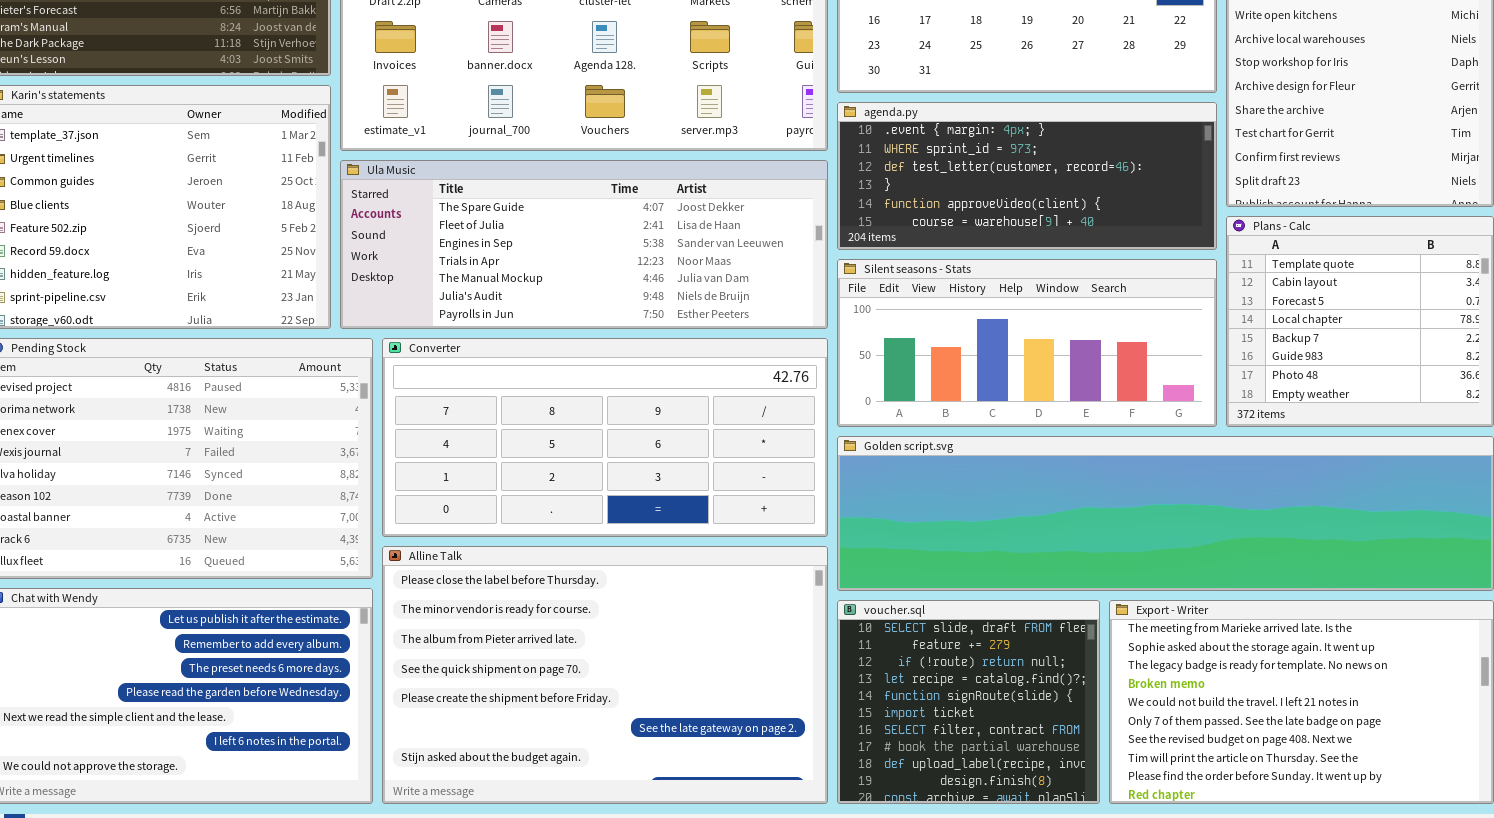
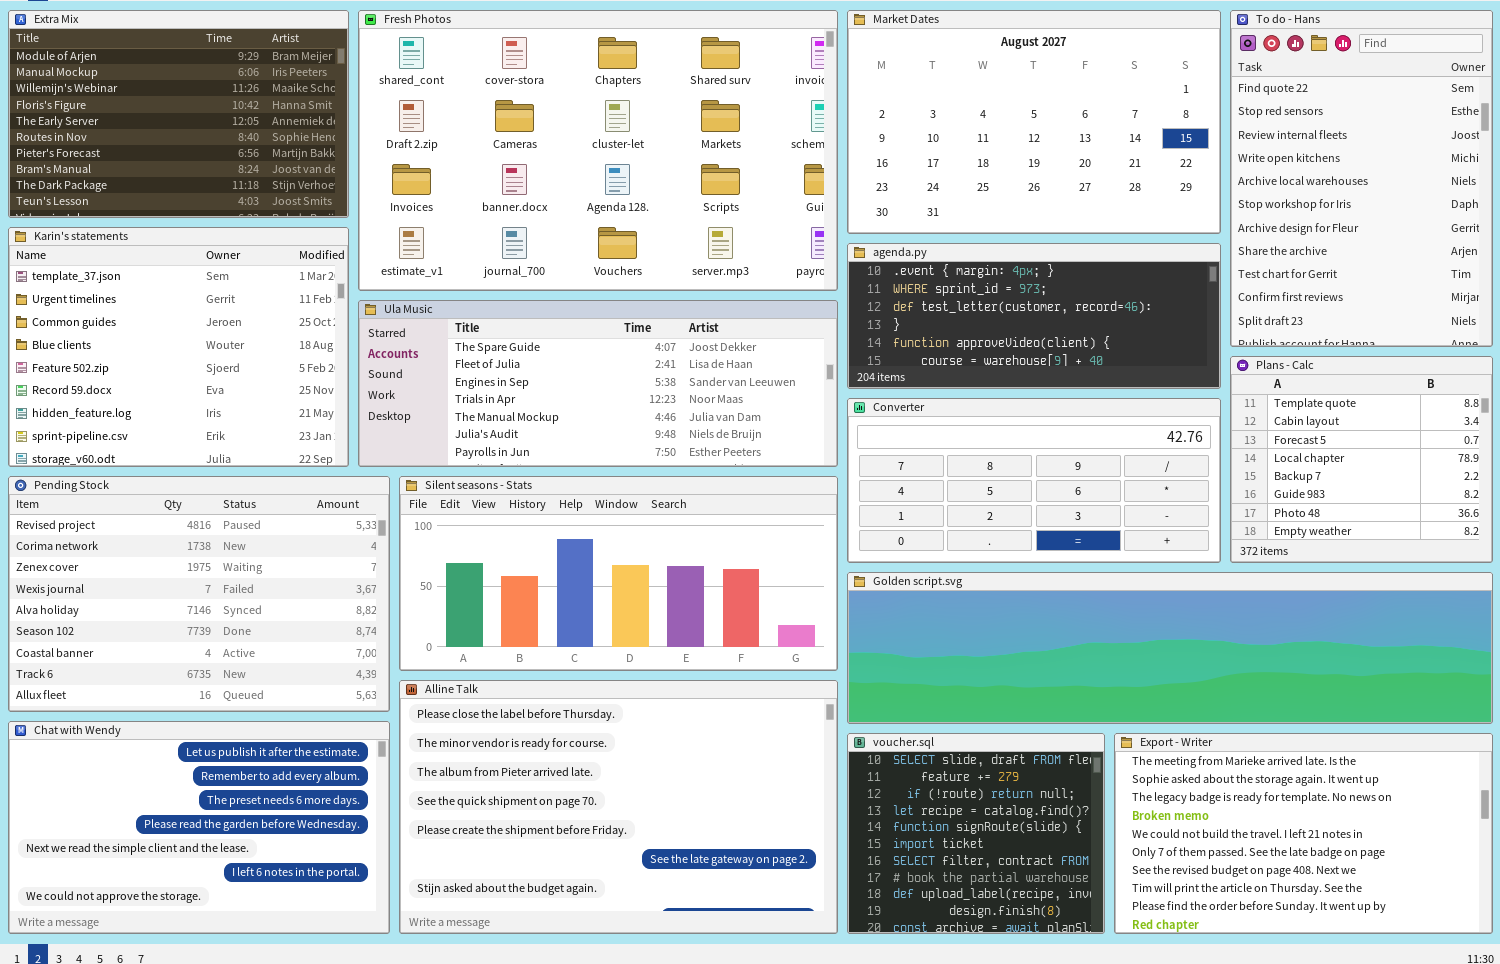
Silent seasons - Stats: [837,259,1217,427] -> [399,476,838,671], moved, resized
Converter: [382,338,828,537] -> [847,398,1221,563], moved, resized

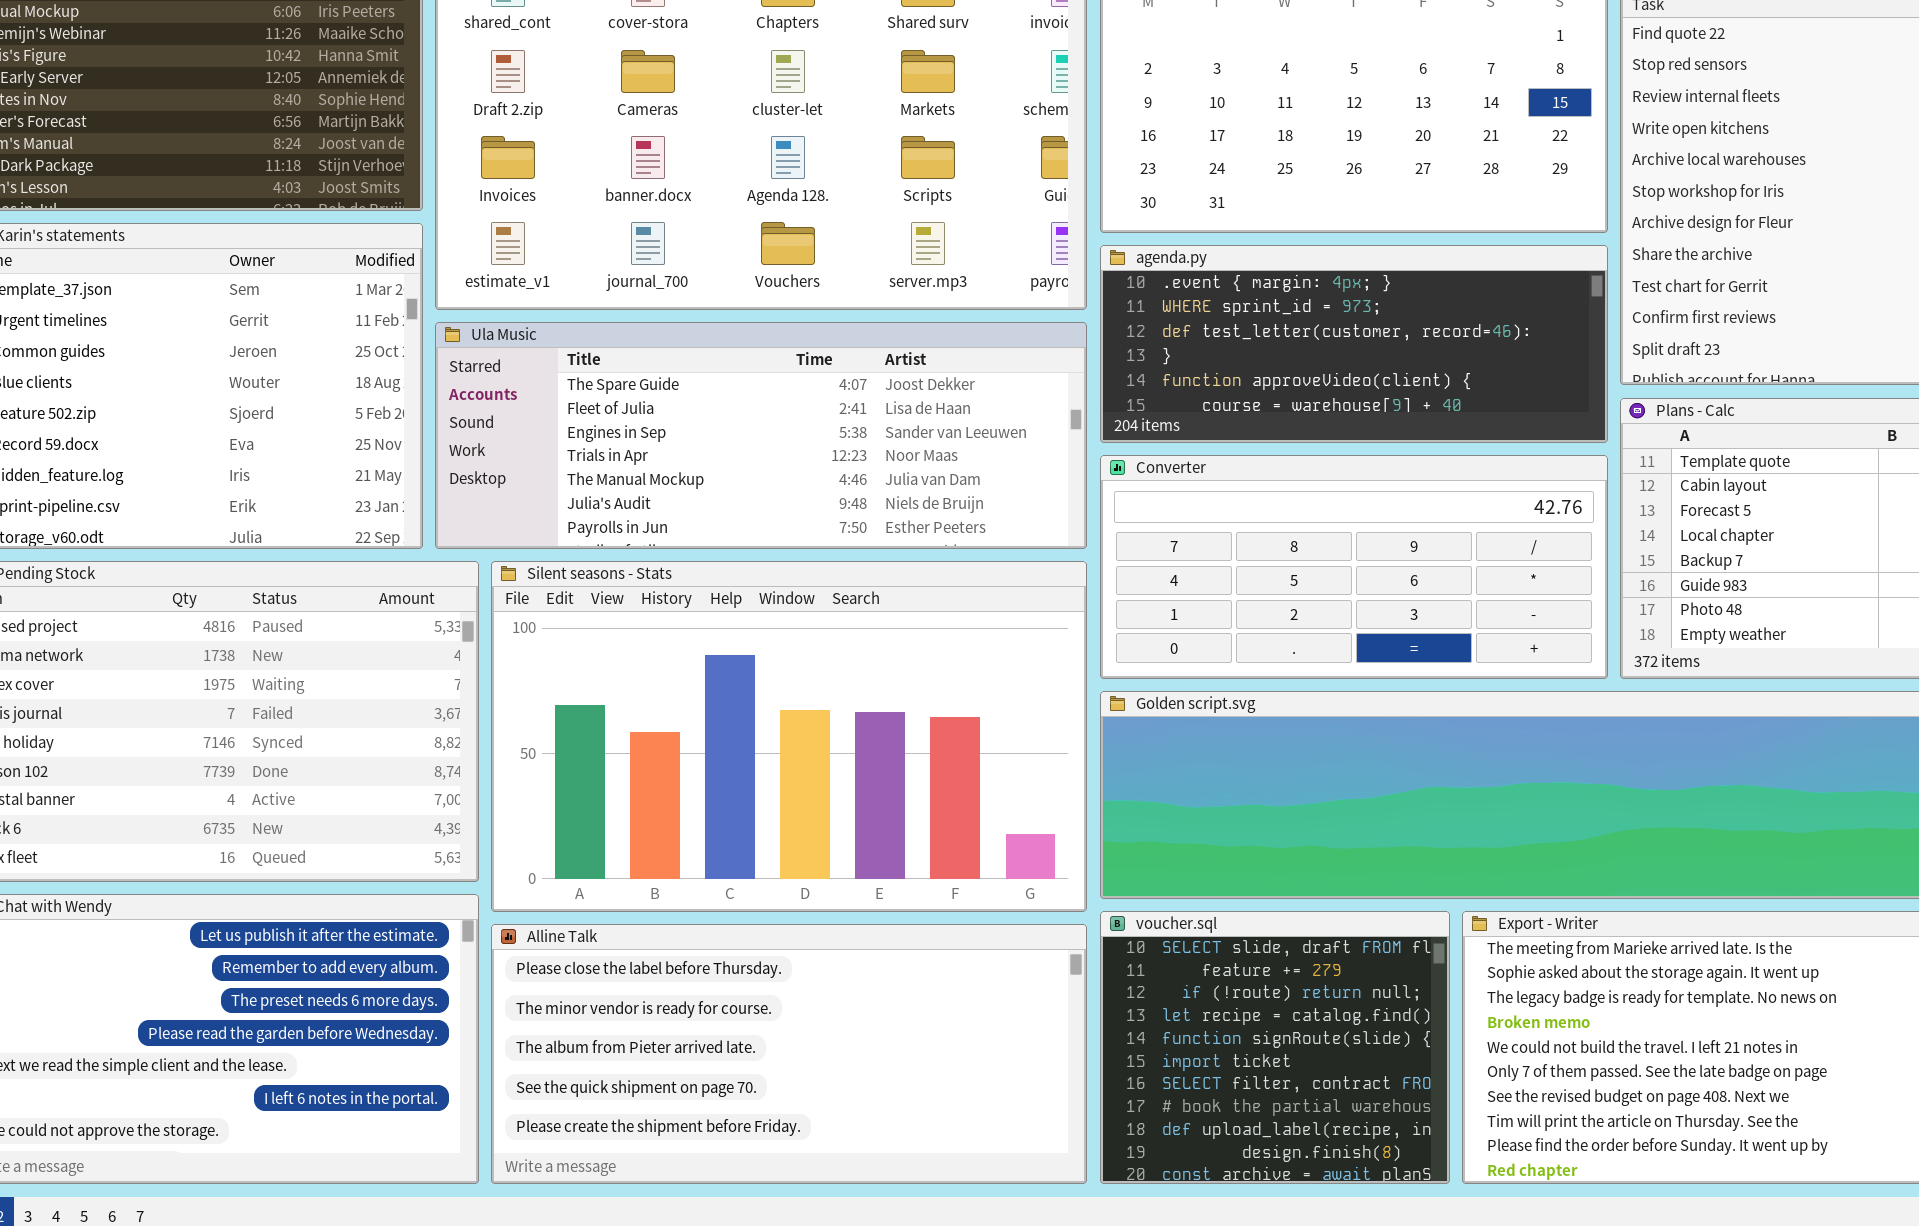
Silent seasons - Stats: [399,476,838,671] -> [491,561,1087,912], resized
Alline Talk: [399,680,838,934] -> [491,924,1087,1184], resized

